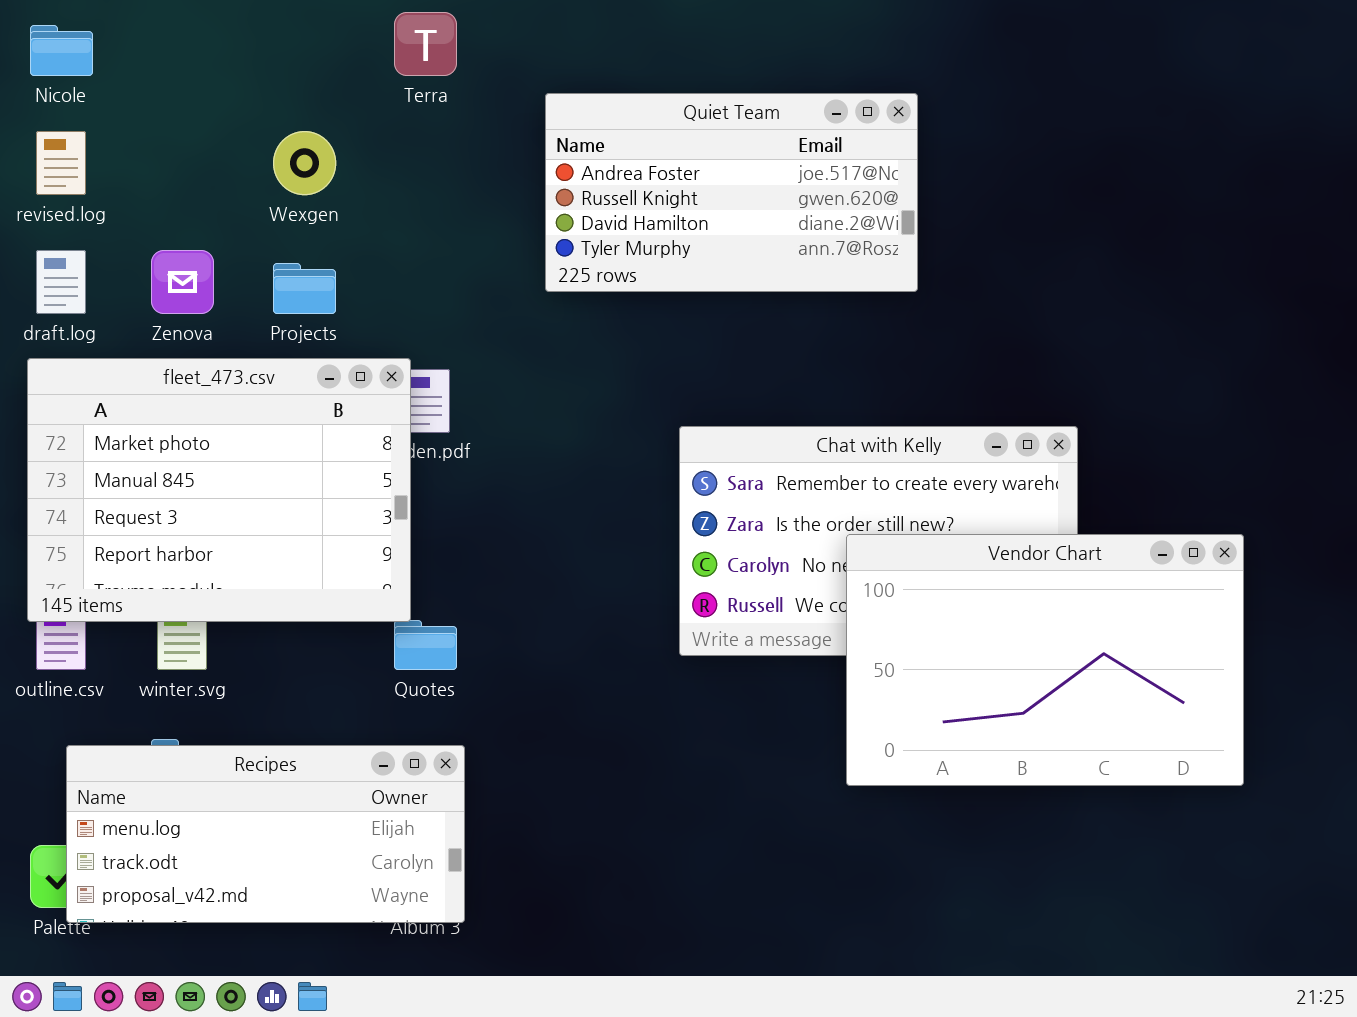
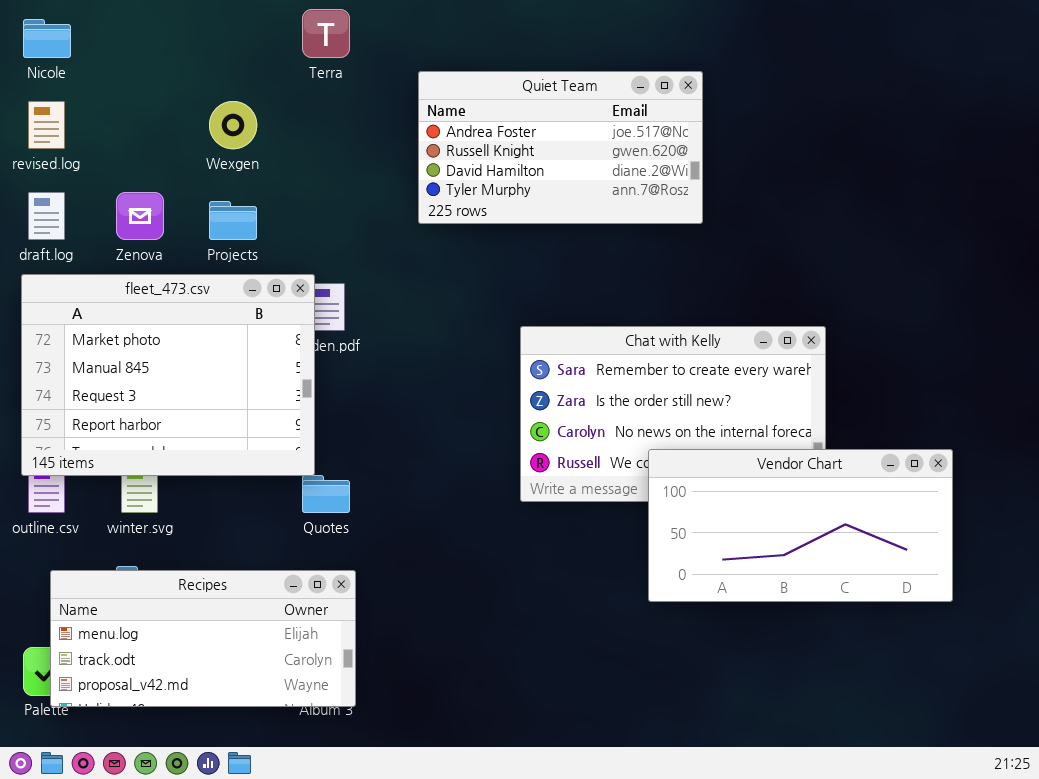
Vendor Chart: [846,534,1244,786] -> [648,449,953,602], resized

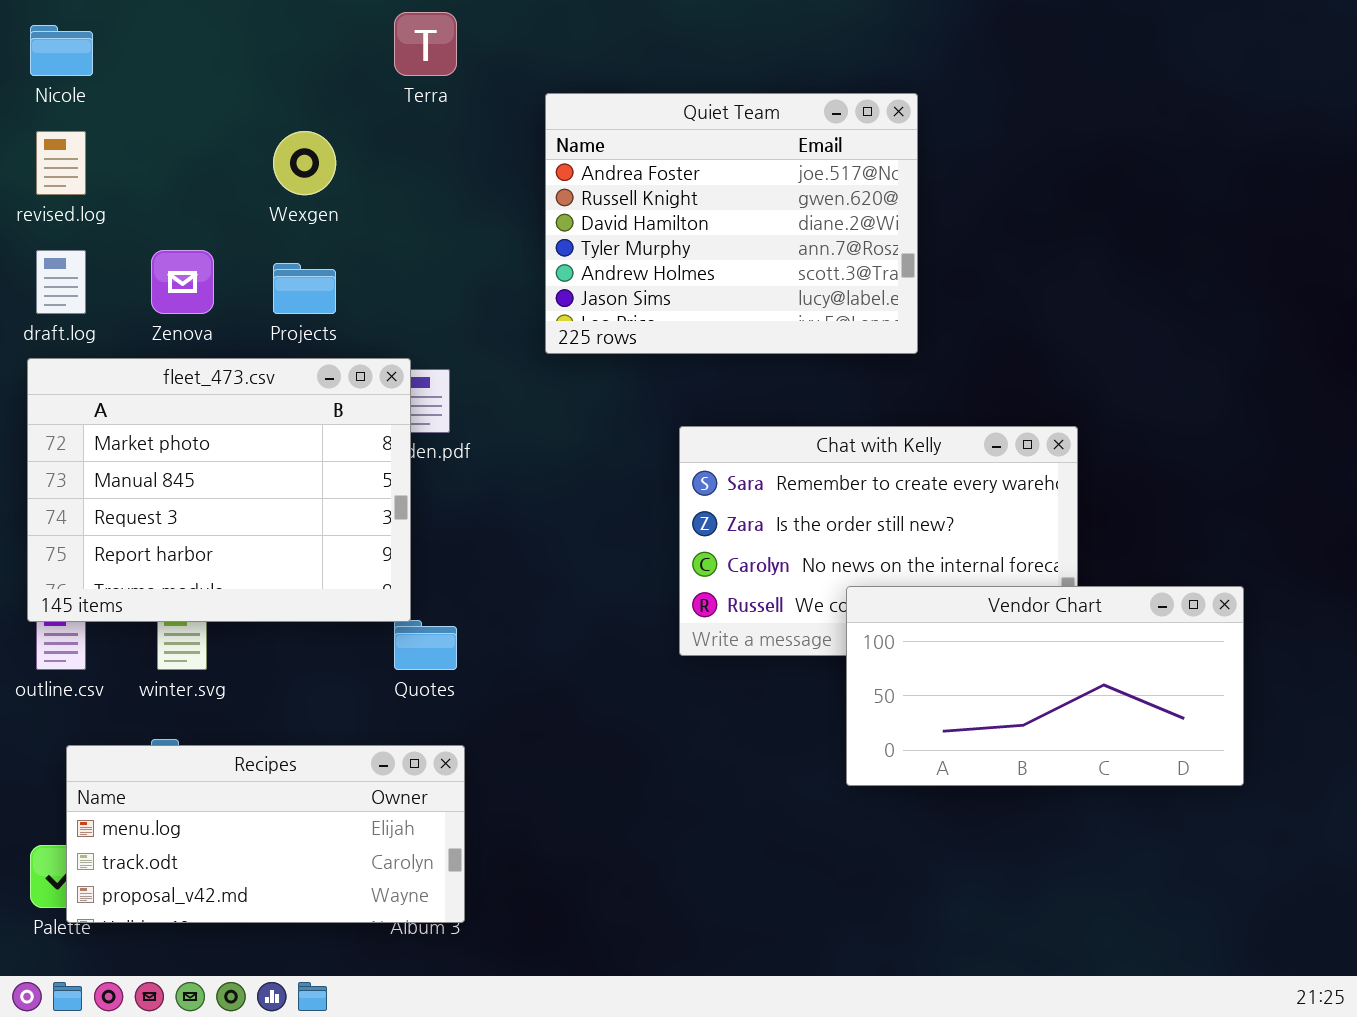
Quiet Team: [418,71,703,224] -> [545,93,918,354], resized

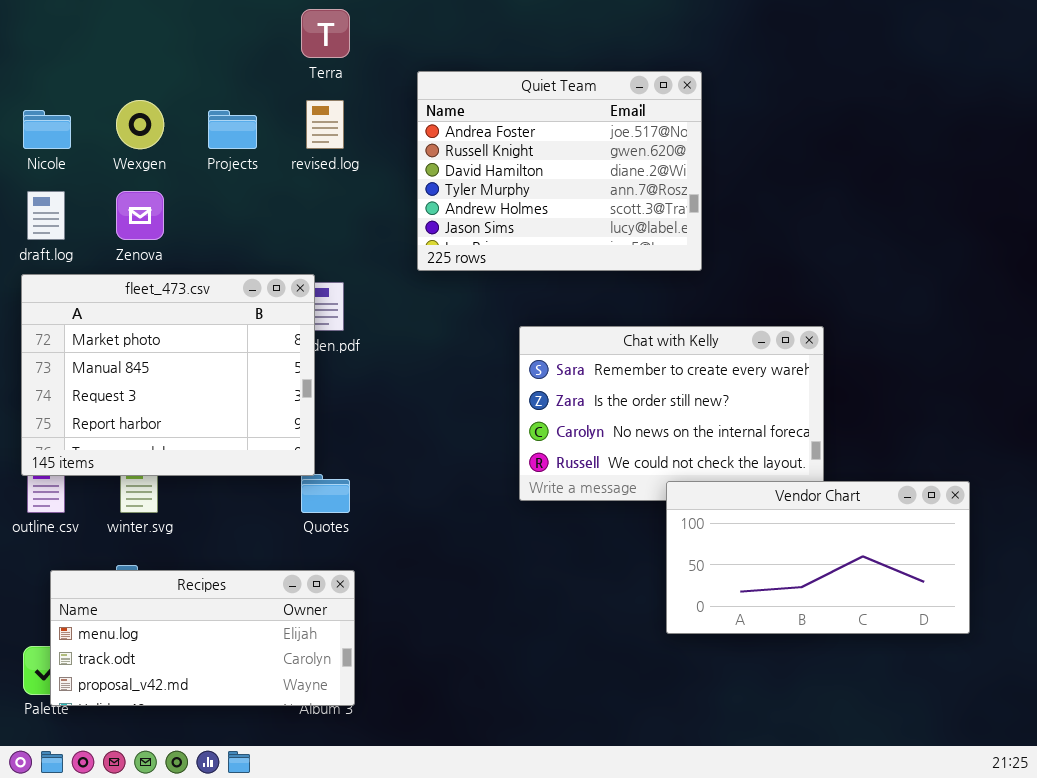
Nicole: [30,25,93,76] -> [23,110,71,149], moved
revised.log: [36,131,86,195] -> [306,100,344,149], moved
Wexgen: [273,131,336,195] -> [116,100,164,149], moved
Projects: [273,263,336,314] -> [208,110,257,149], moved
Vendor Chart: [846,586,1244,786] -> [666,481,970,634], moved

